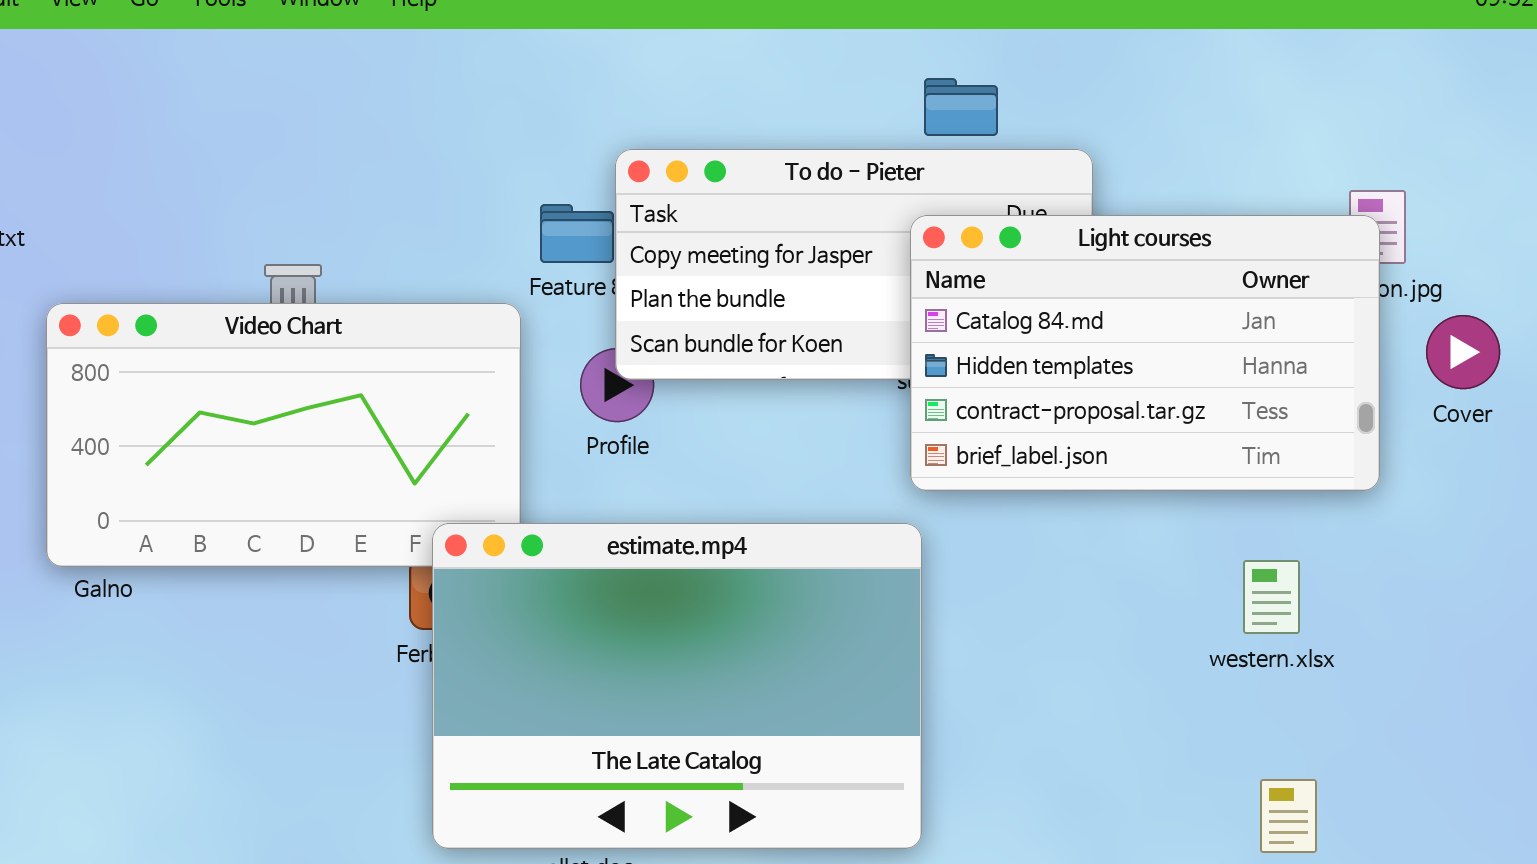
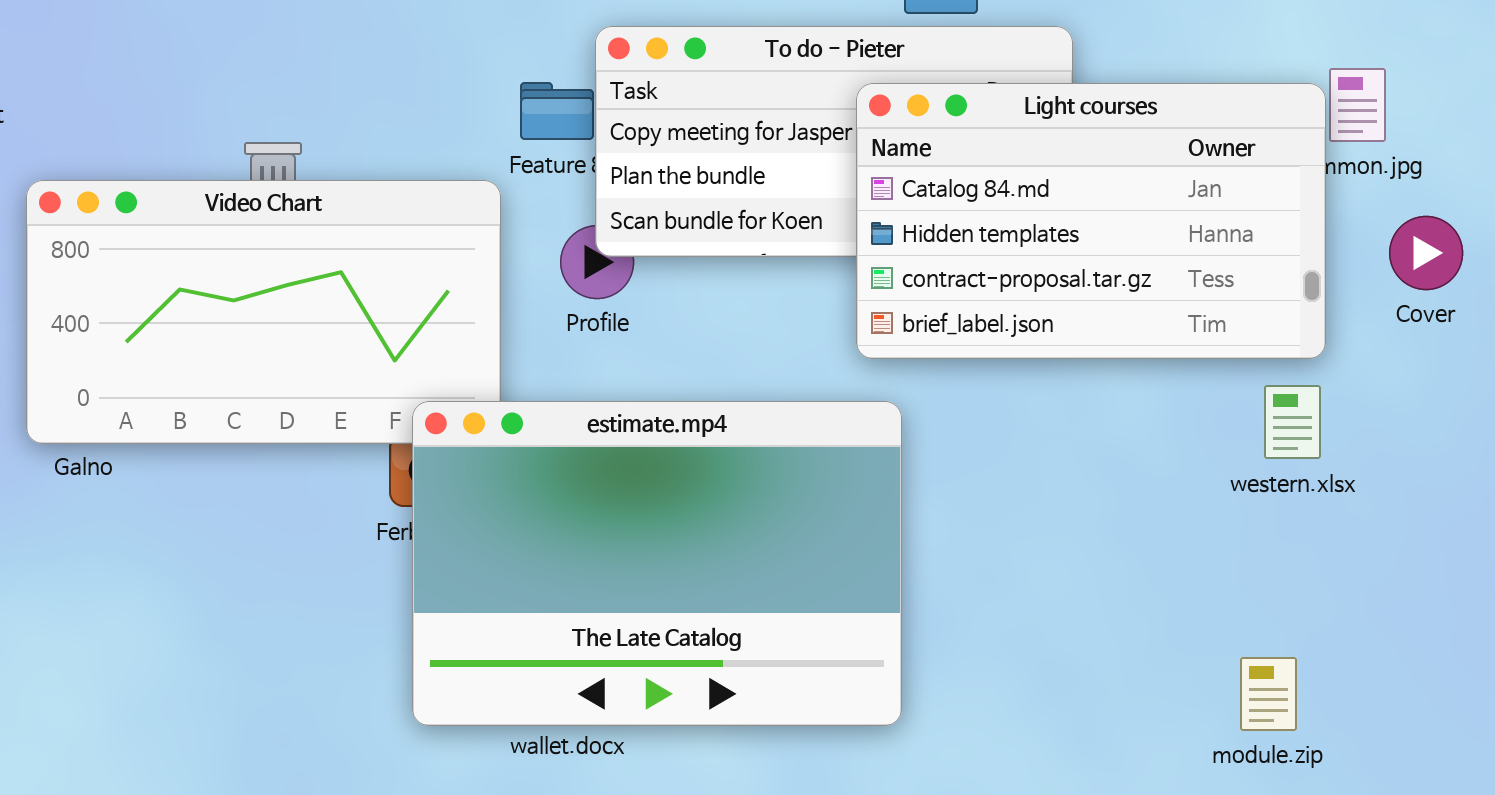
Light courses: [910,215,1380,491] -> [856,83,1326,359], moved
Cover: [1426,315,1500,389] -> [1389,216,1463,290], moved
western.xlsx: [1243,560,1300,634] -> [1264,385,1321,459], moved

